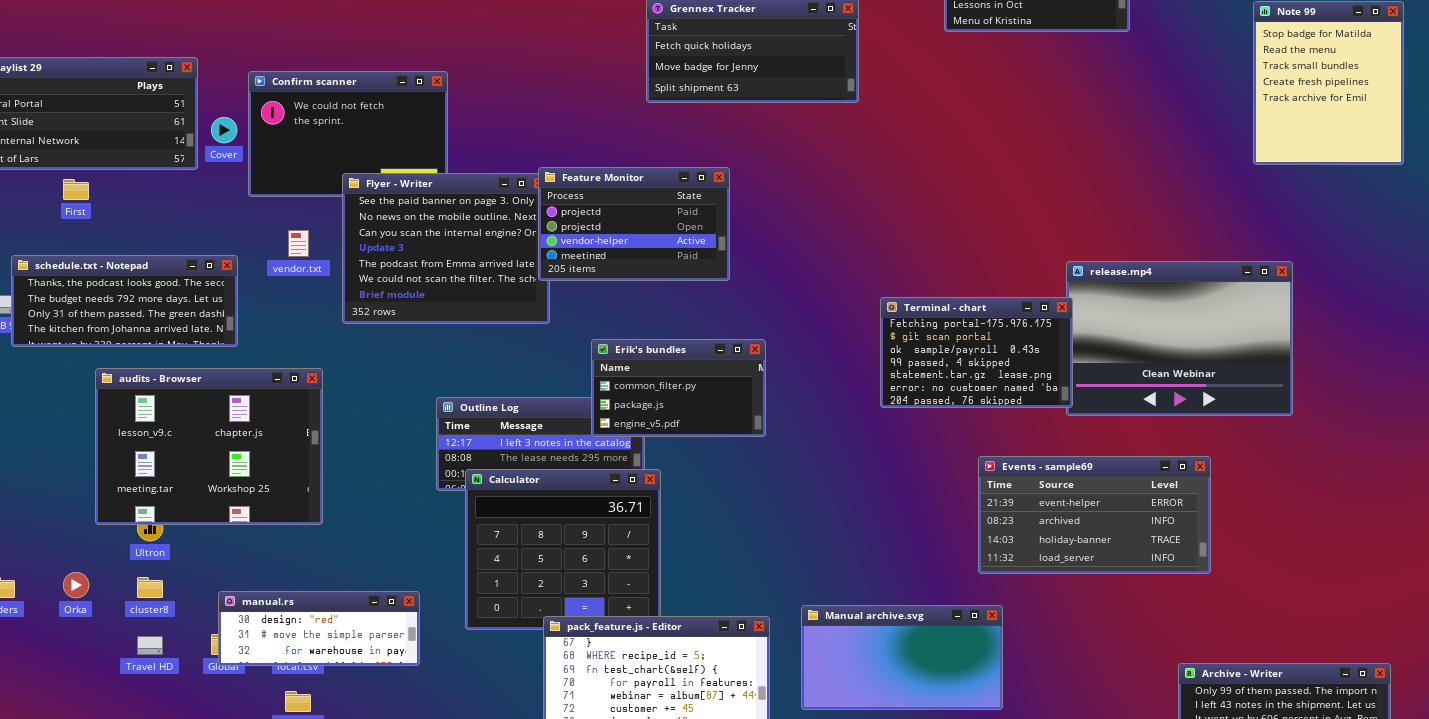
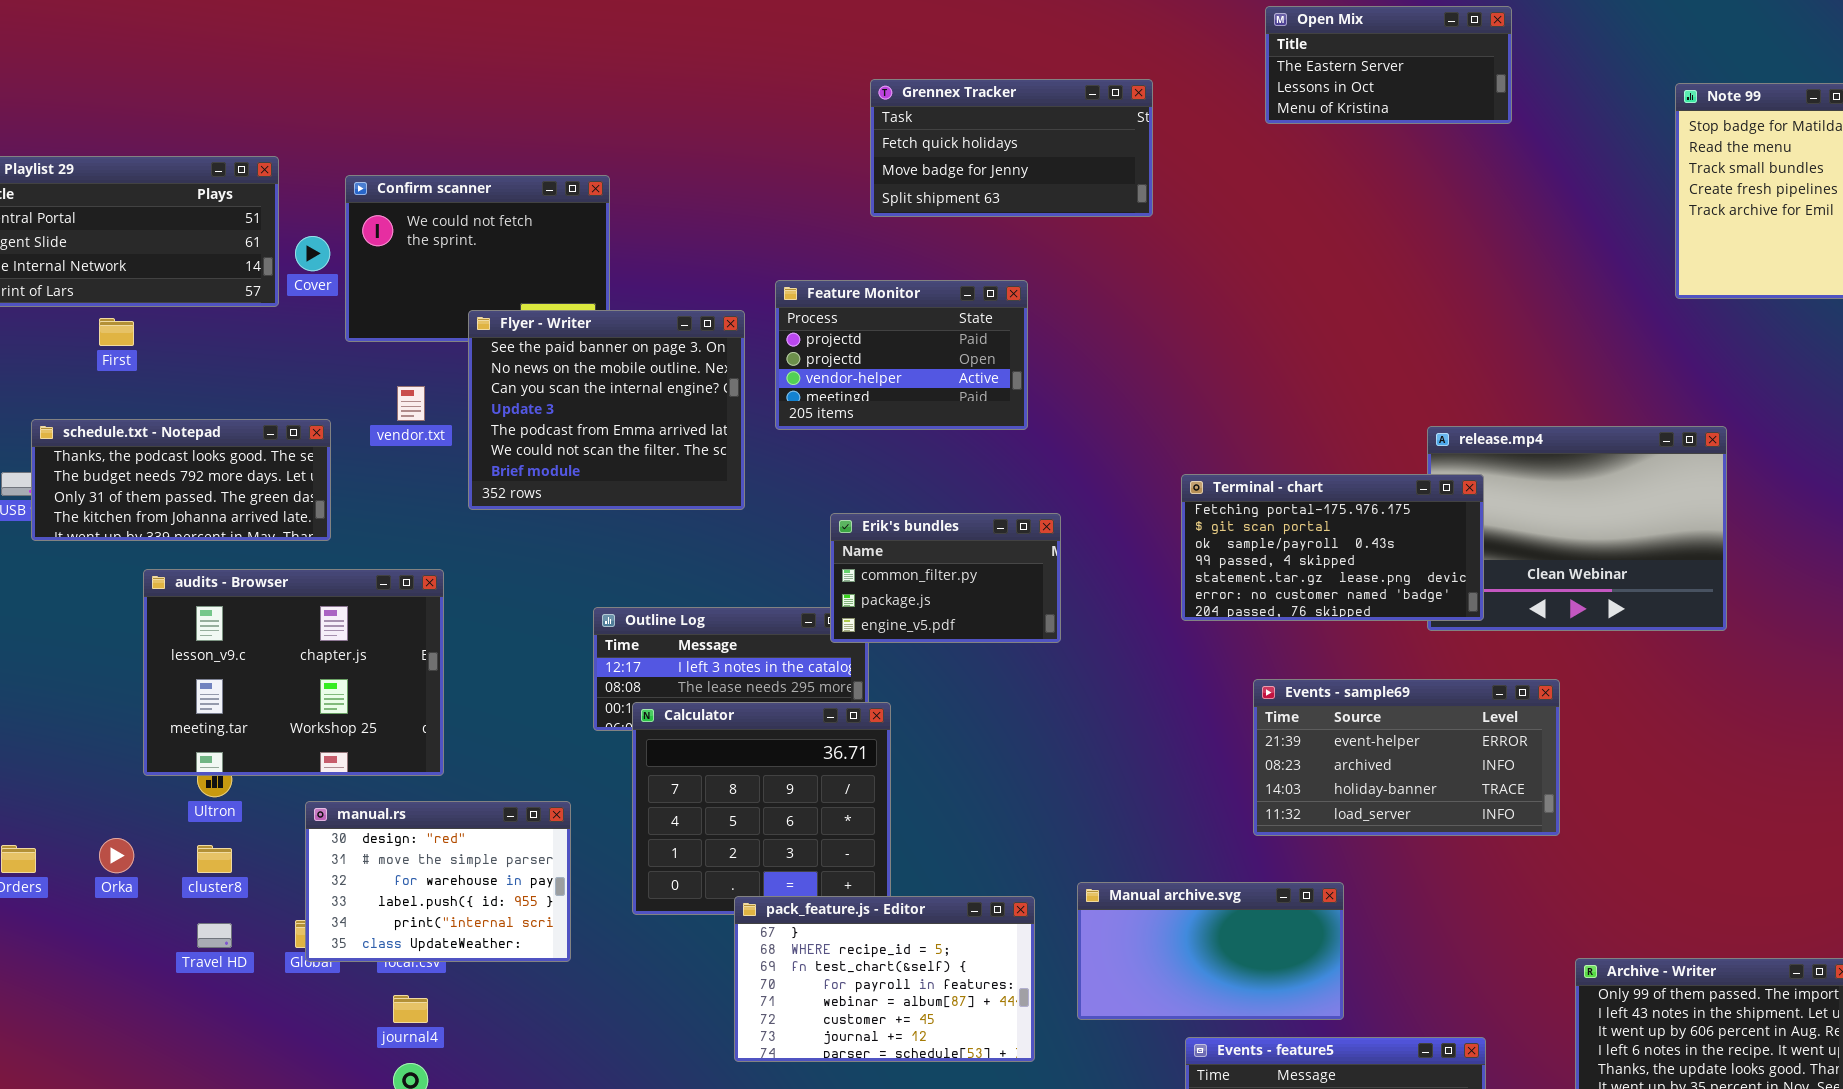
Feature Monitor: [538,167,730,281] -> [775,280,1028,430], moved
Terminal - chart: [880,297,1073,408] -> [1181,474,1484,621], resized
Erik's bundles: [591,339,766,437] -> [830,513,1061,643], moved
Events - sample69: [978,456,1211,574] -> [1253,679,1560,836], moved
manual.rs: [218,591,420,666] -> [305,801,571,962], resized

